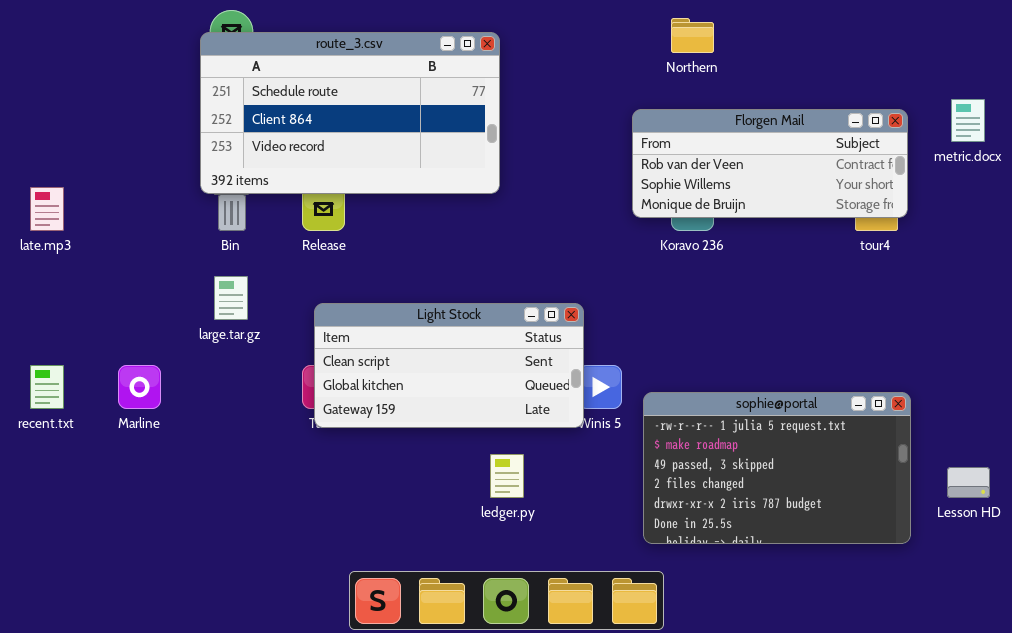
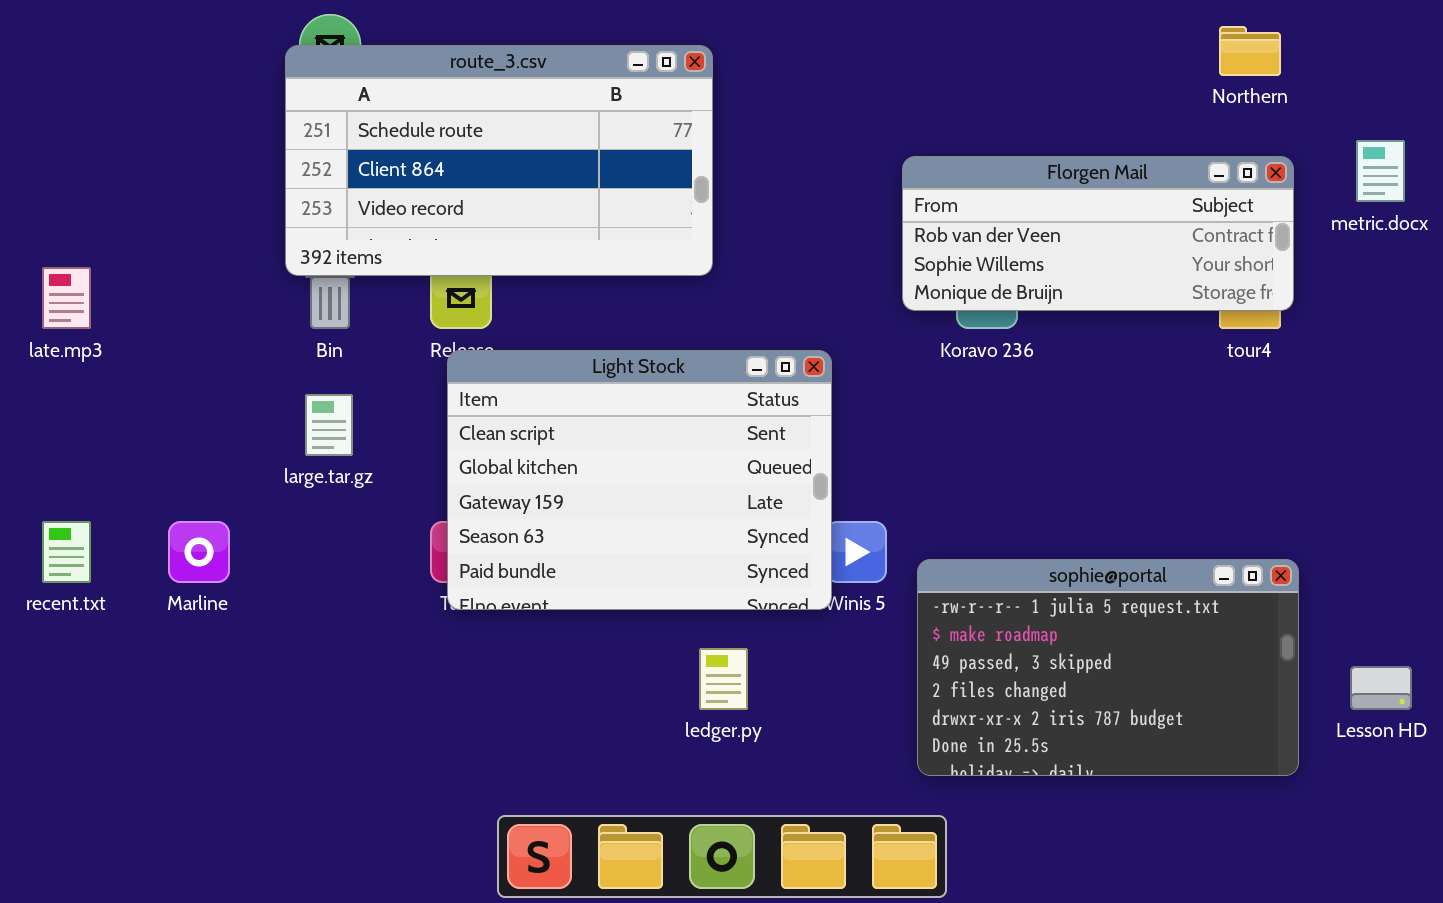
Northern: [671,18,714,53] -> [1219,26,1281,76], moved
Light Stock: [314,303,584,428] -> [447,350,832,610], resized

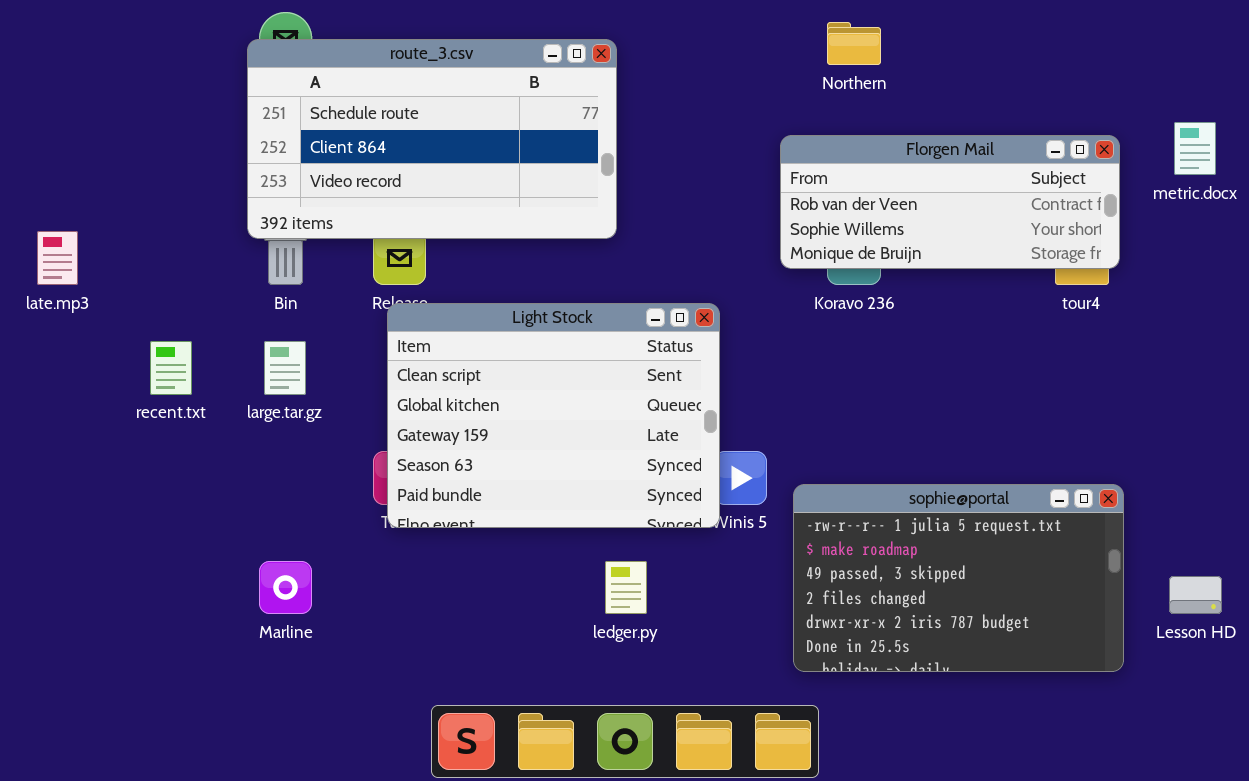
Northern: [1219,26,1281,76] -> [827,22,881,65], moved
recent.txt: [42,521,91,583] -> [150,341,192,395], moved
Marline: [168,521,230,583] -> [259,561,312,614], moved

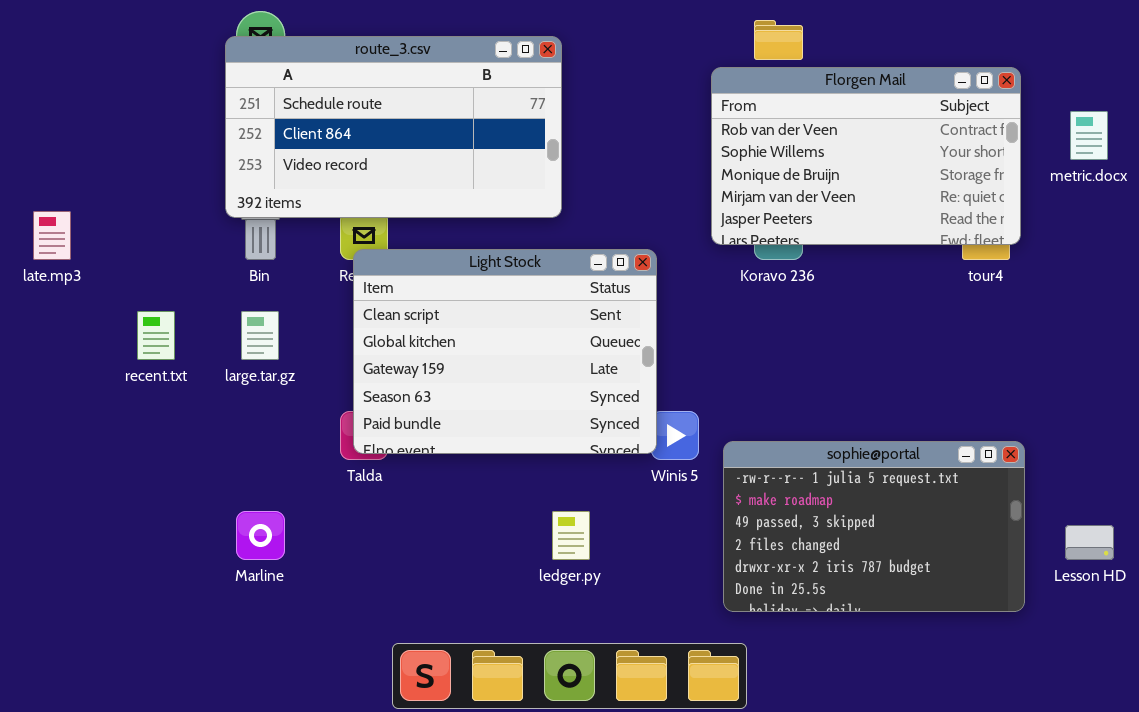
Florgen Mail: [780,135,1120,269] -> [711,67,1021,245], resized
Light Stock: [387,303,720,528] -> [353,249,657,454], moved

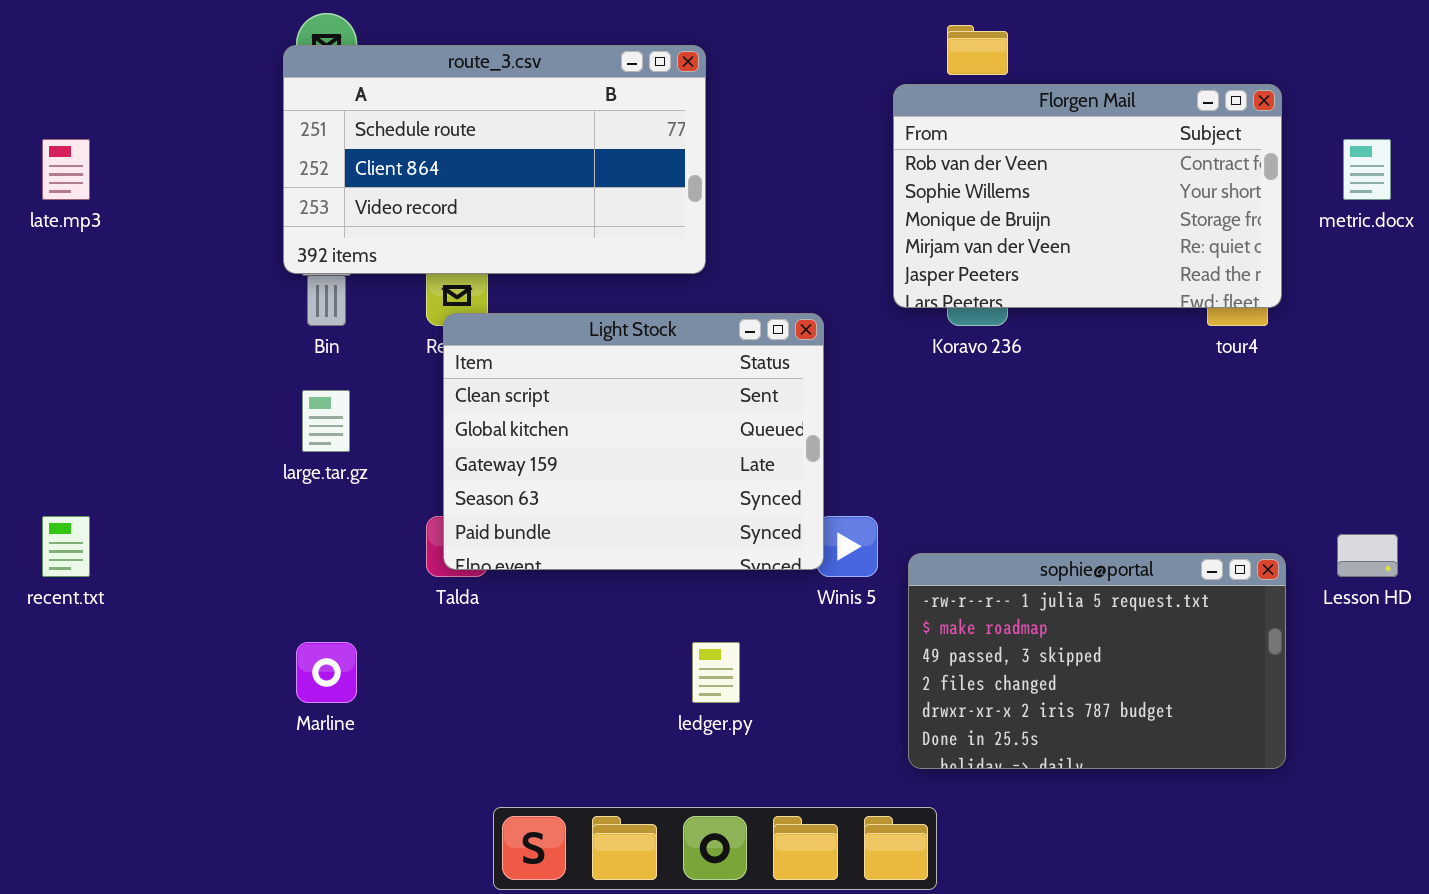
late.mp3: [33,211,71,260] -> [42,139,90,200], moved
recent.txt: [137,311,175,360] -> [42,516,90,577], moved
Lesson HD: [1065,525,1114,560] -> [1337,534,1398,577], moved

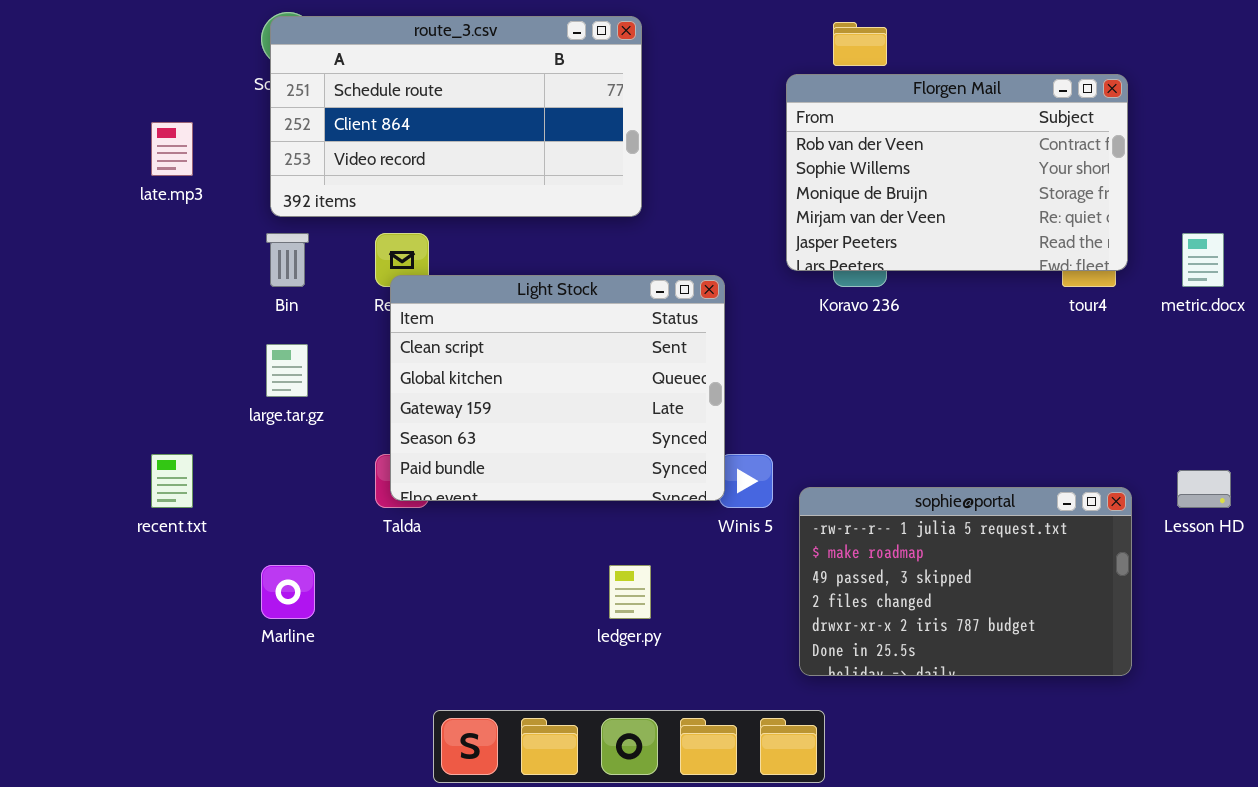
route_3.csv: [283,45,706,274] -> [270,16,642,217], moved
late.mp3: [42,139,90,200] -> [151,122,193,176], moved
metric.docx: [1343,139,1391,200] -> [1182,233,1224,287], moved
recent.txt: [42,516,90,577] -> [151,454,193,508], moved

